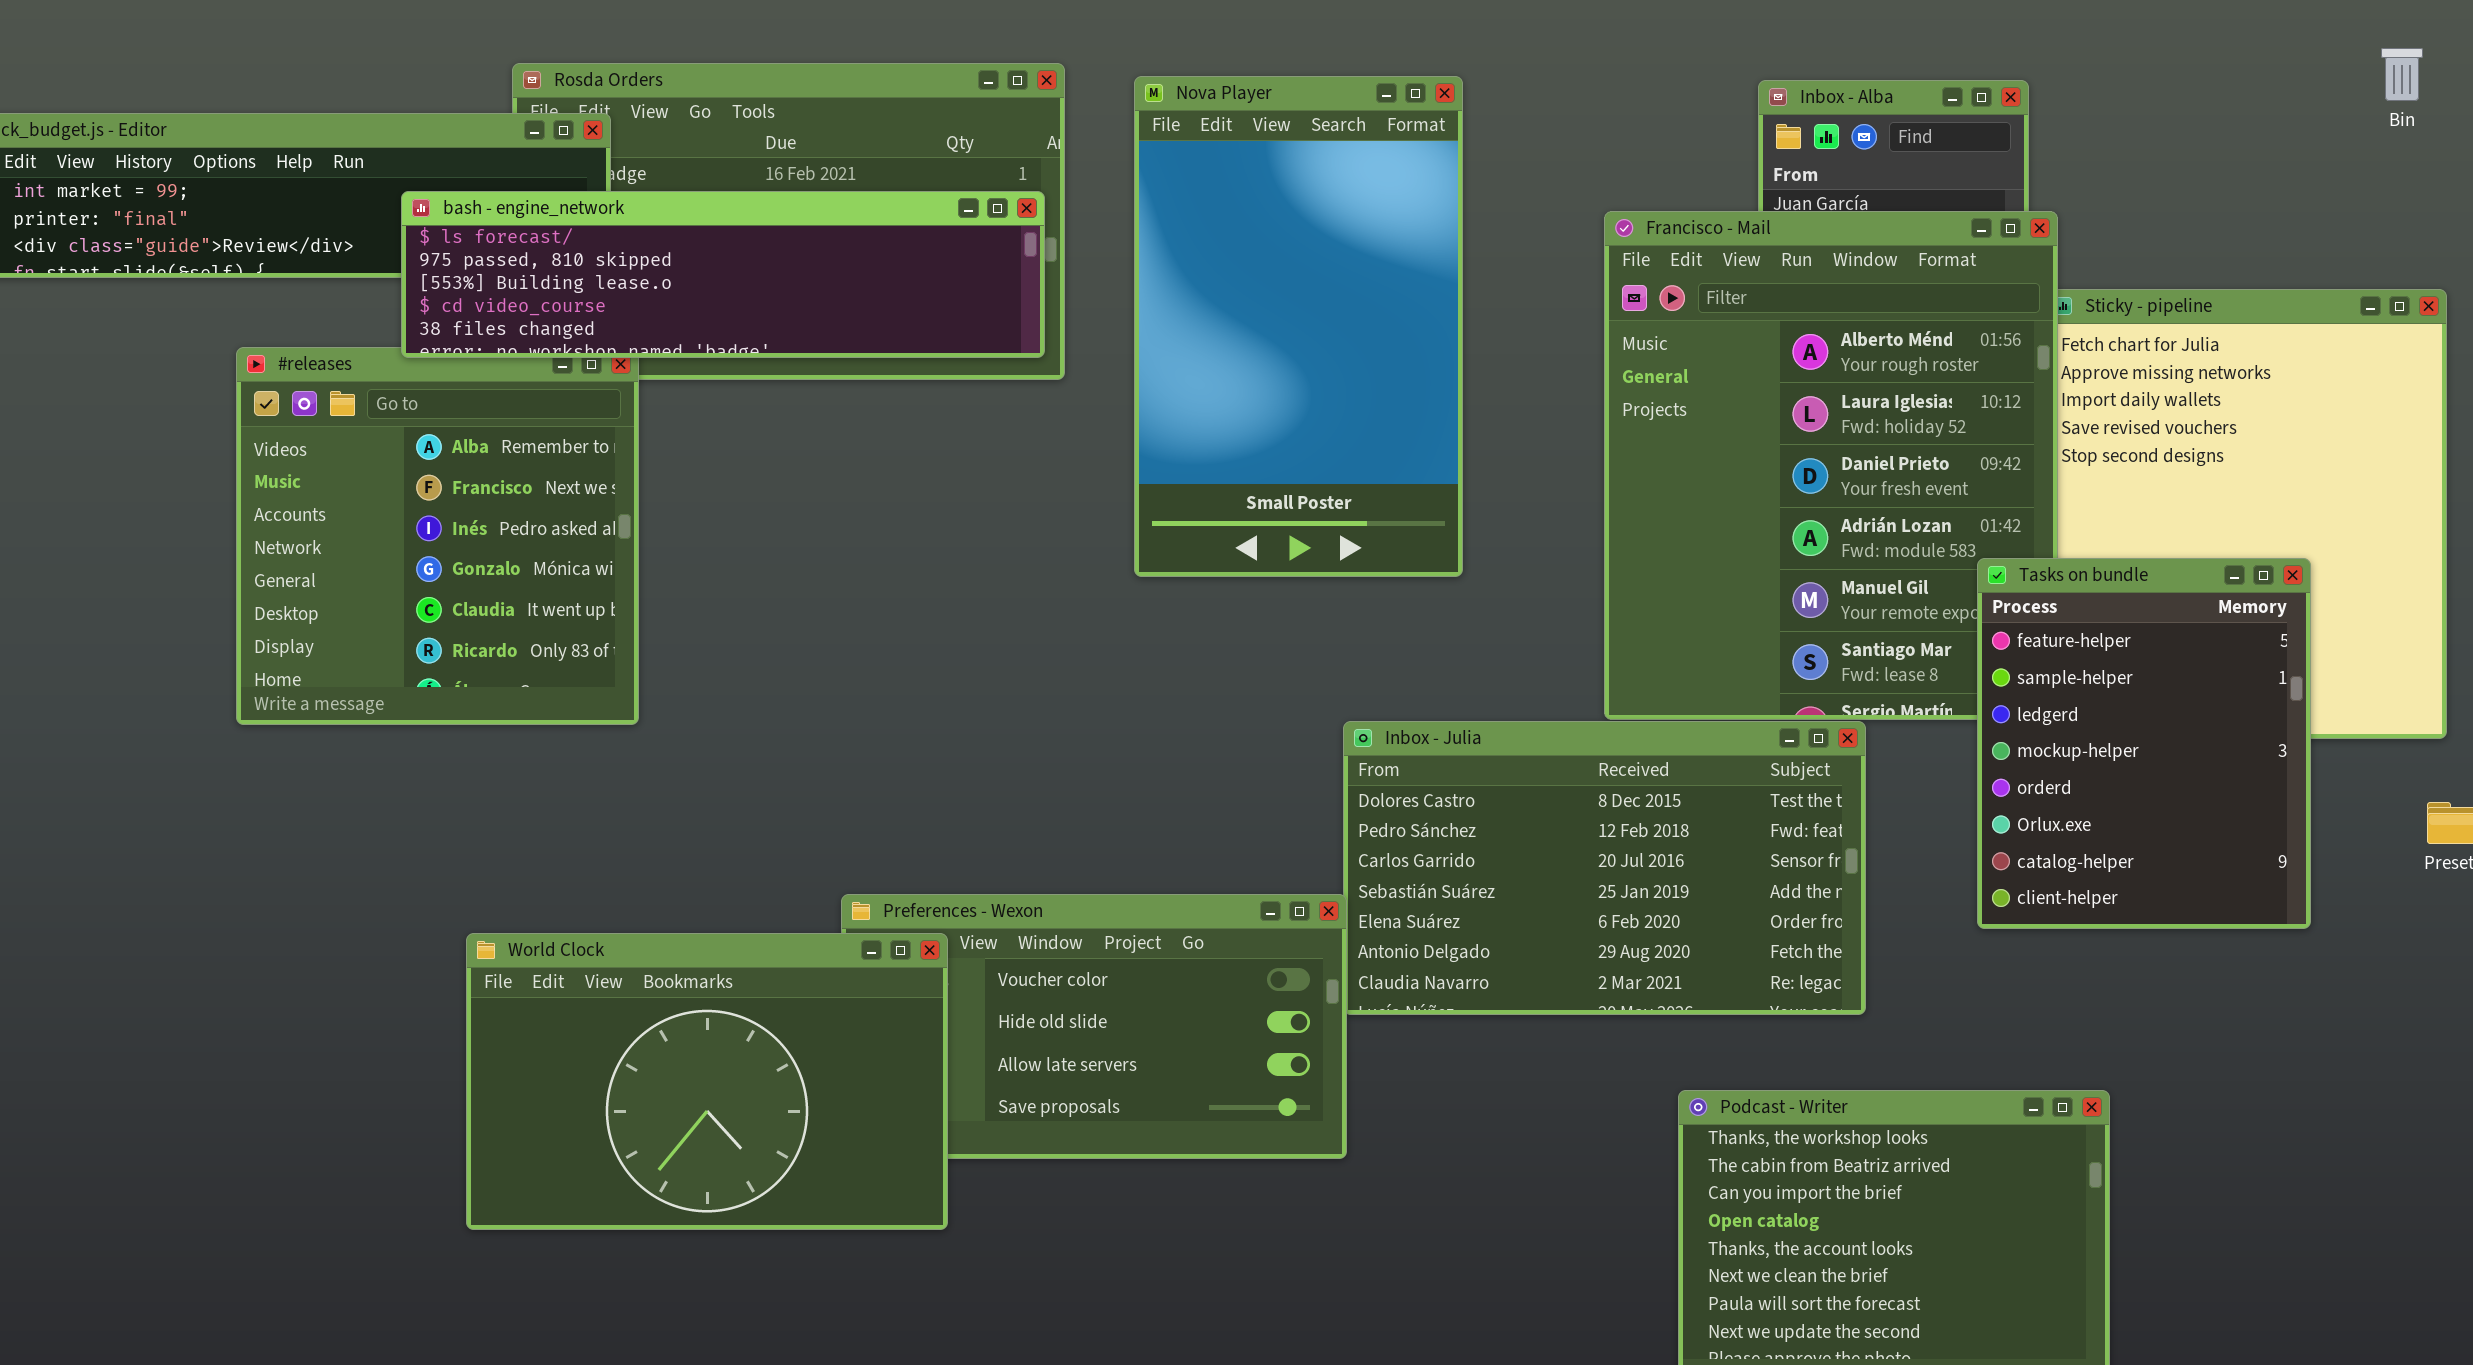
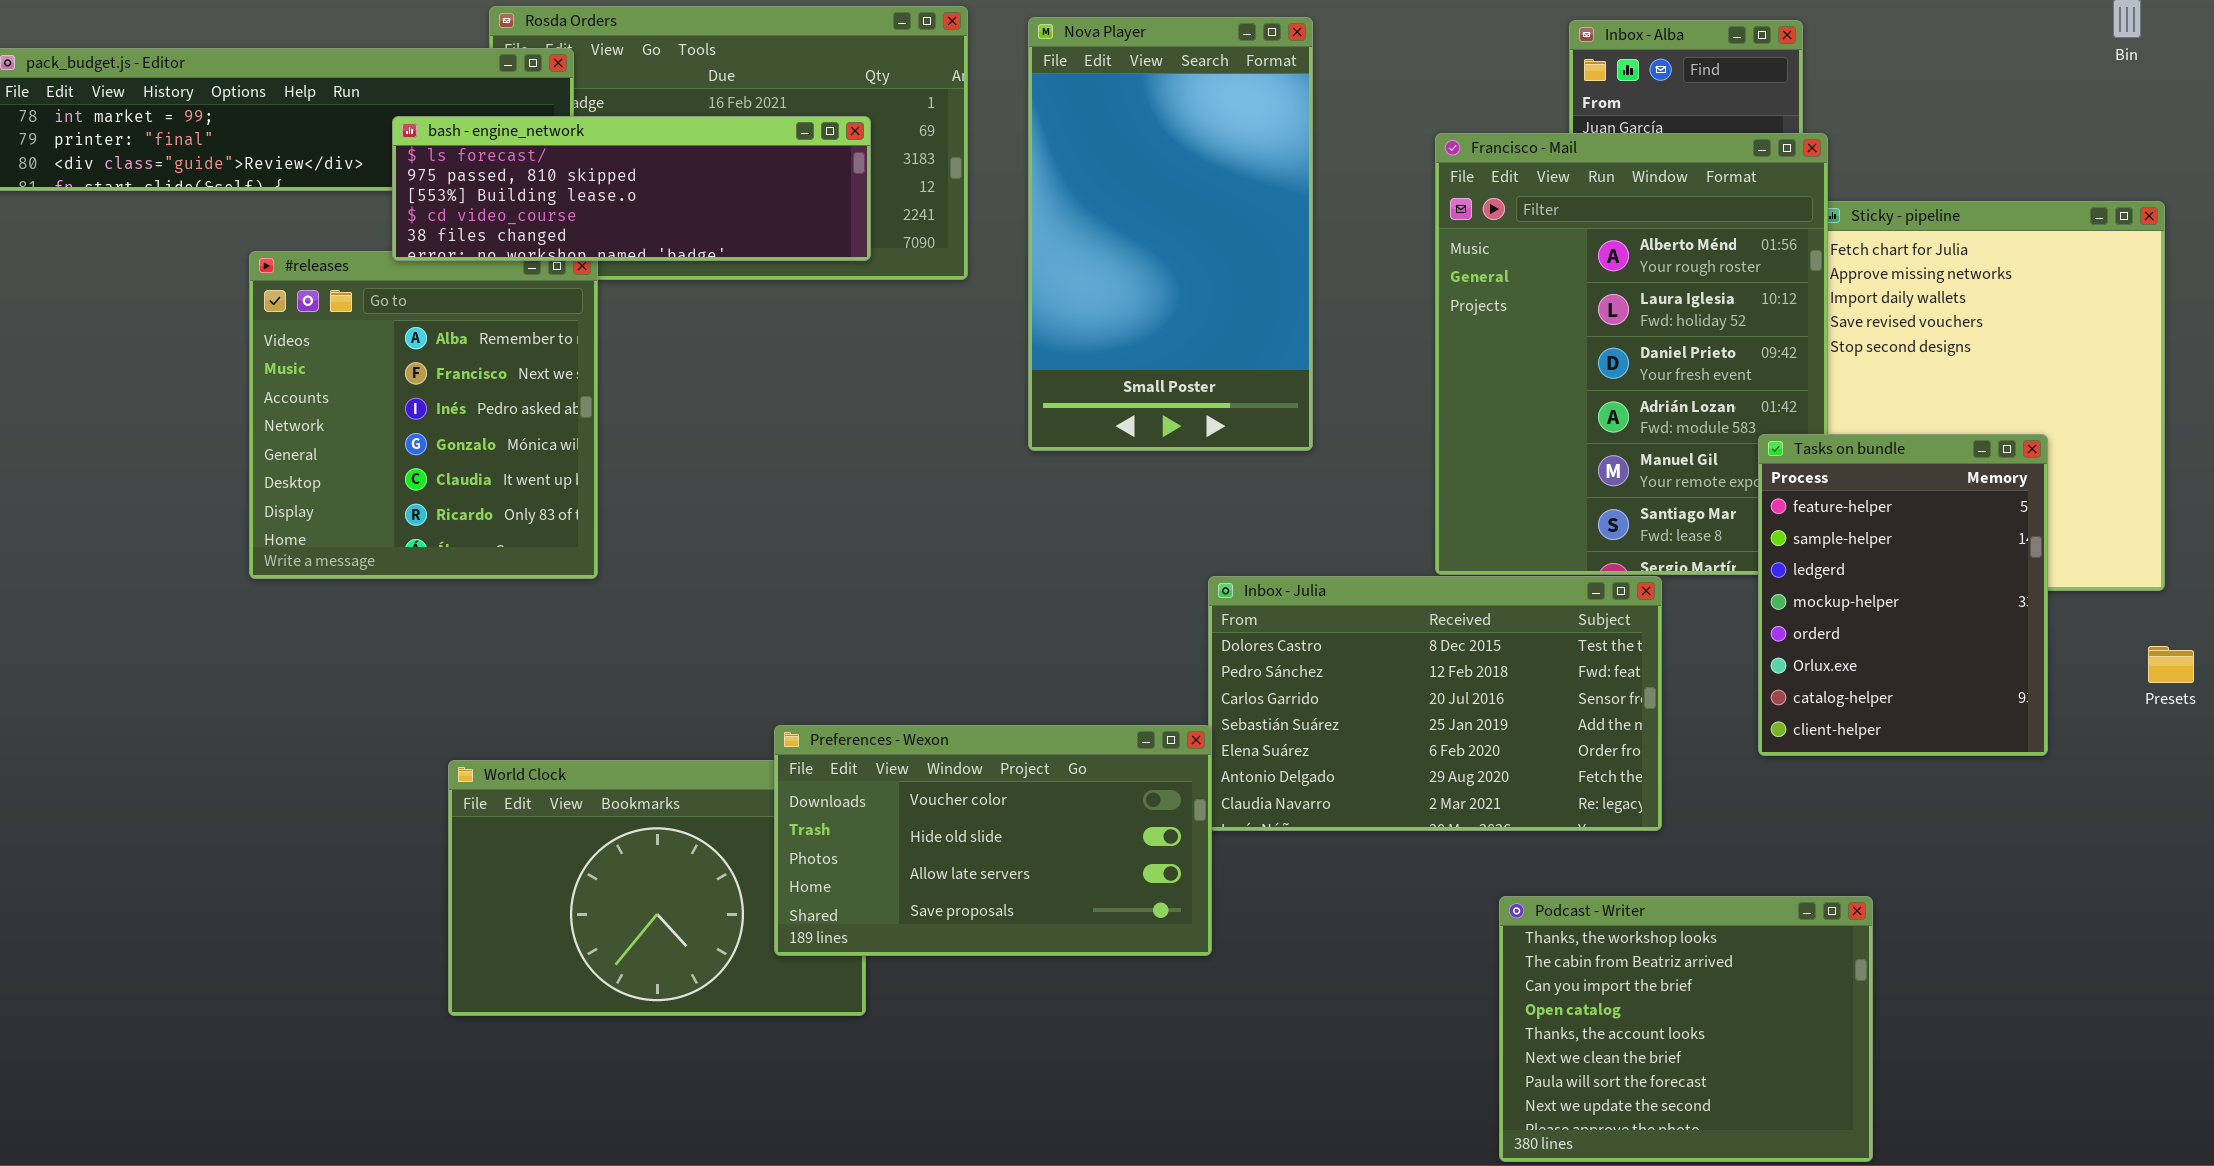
bash - engine_network: [401,191,1045,358] -> [392,116,871,261], resized
Preferences - Wexon: [841,894,1347,1159] -> [774,725,1212,956], raised

